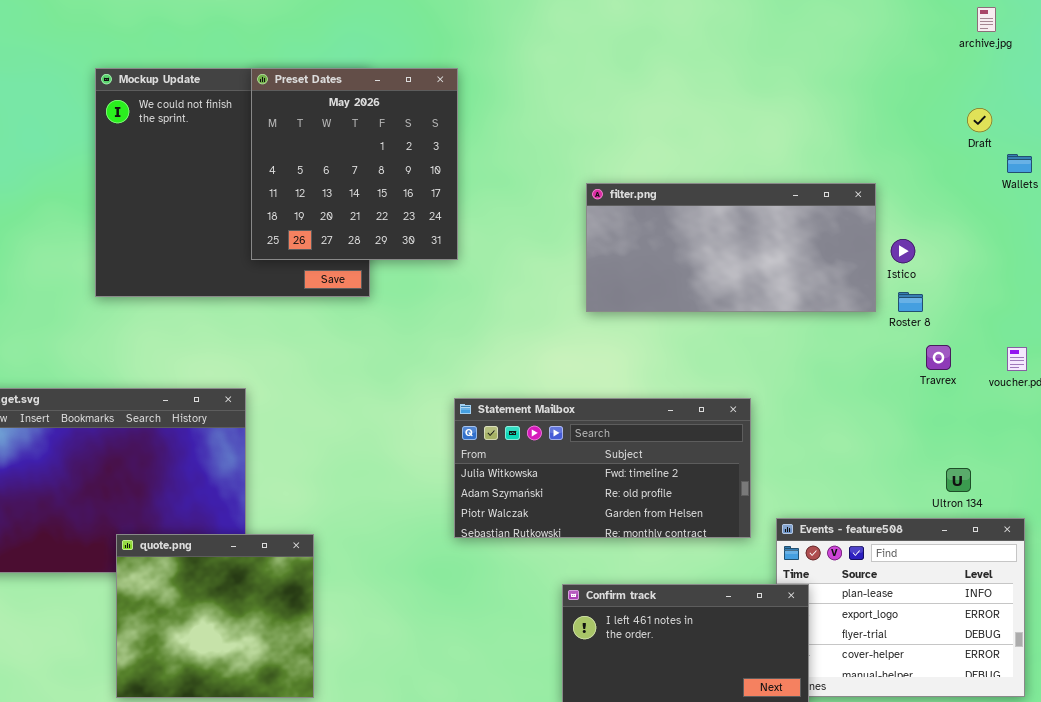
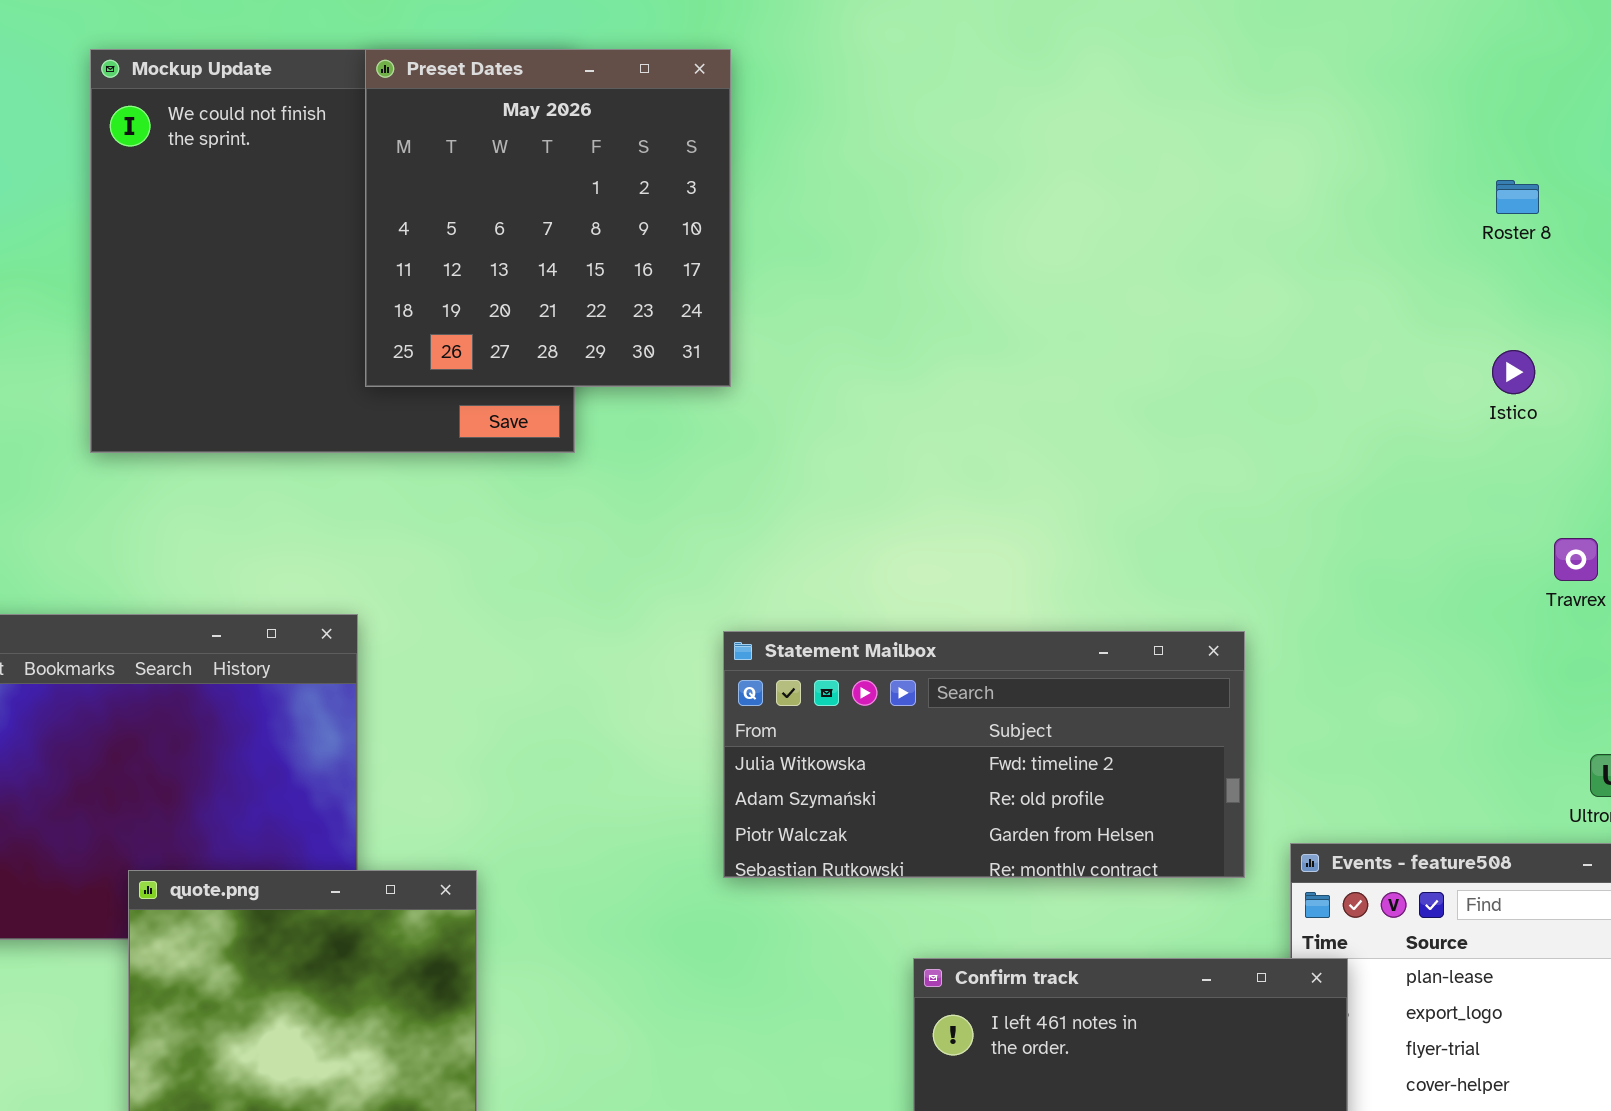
filter.png: [586,183,876,312] -> none, closed
Roster 8: [898,292,923,312] -> [1496,180,1539,214], moved

